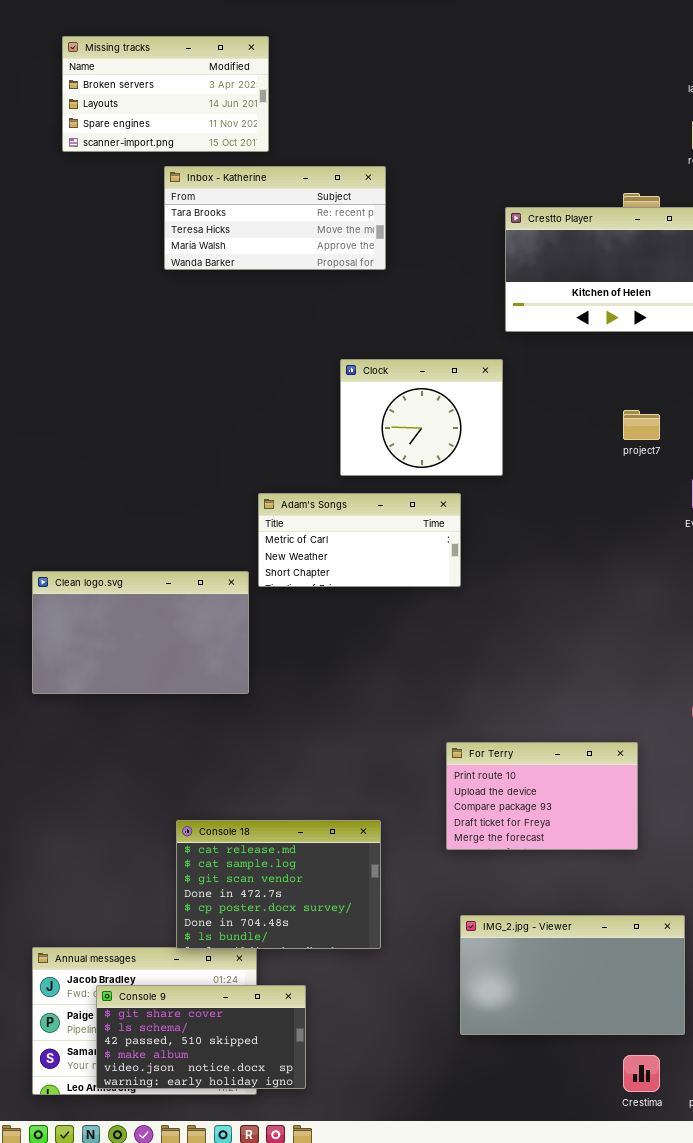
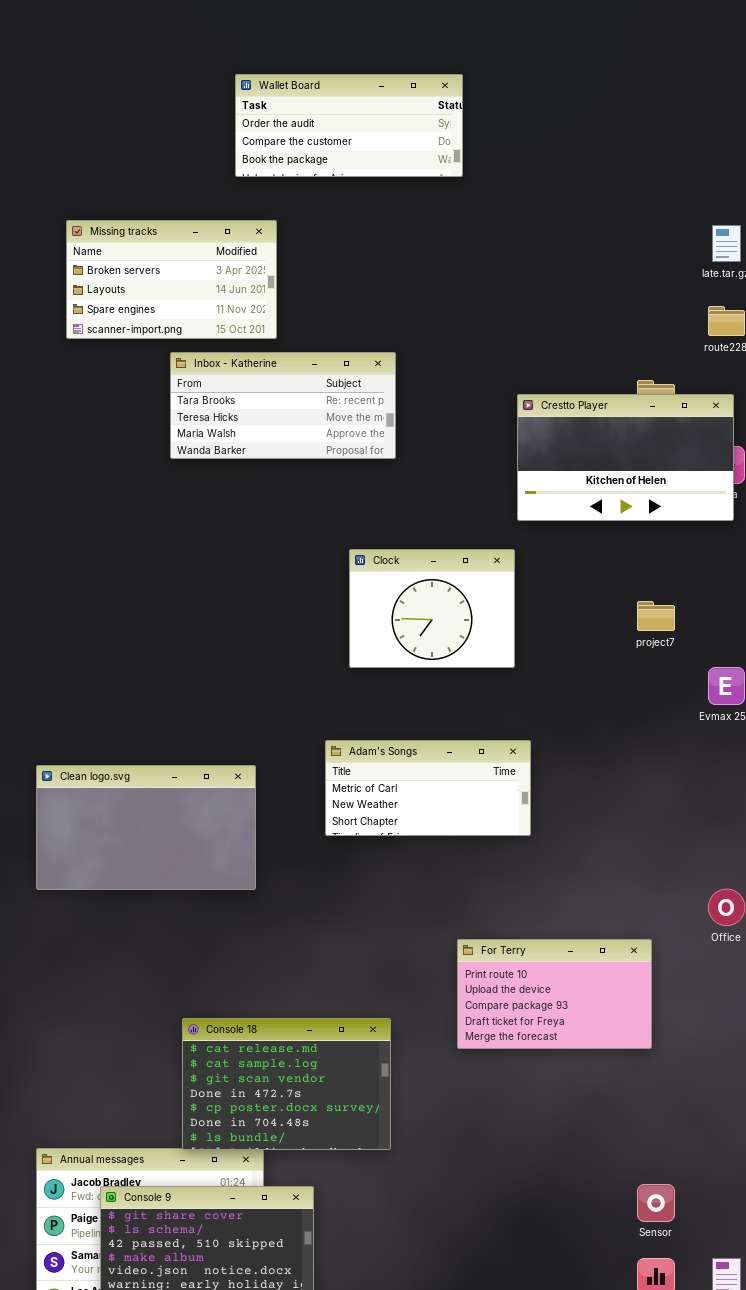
Adam's Songs: [258,493,461,587] -> [325,740,531,836], moved
IMG_2.jpg - Viewer: [460,915,685,1035] -> none, closed

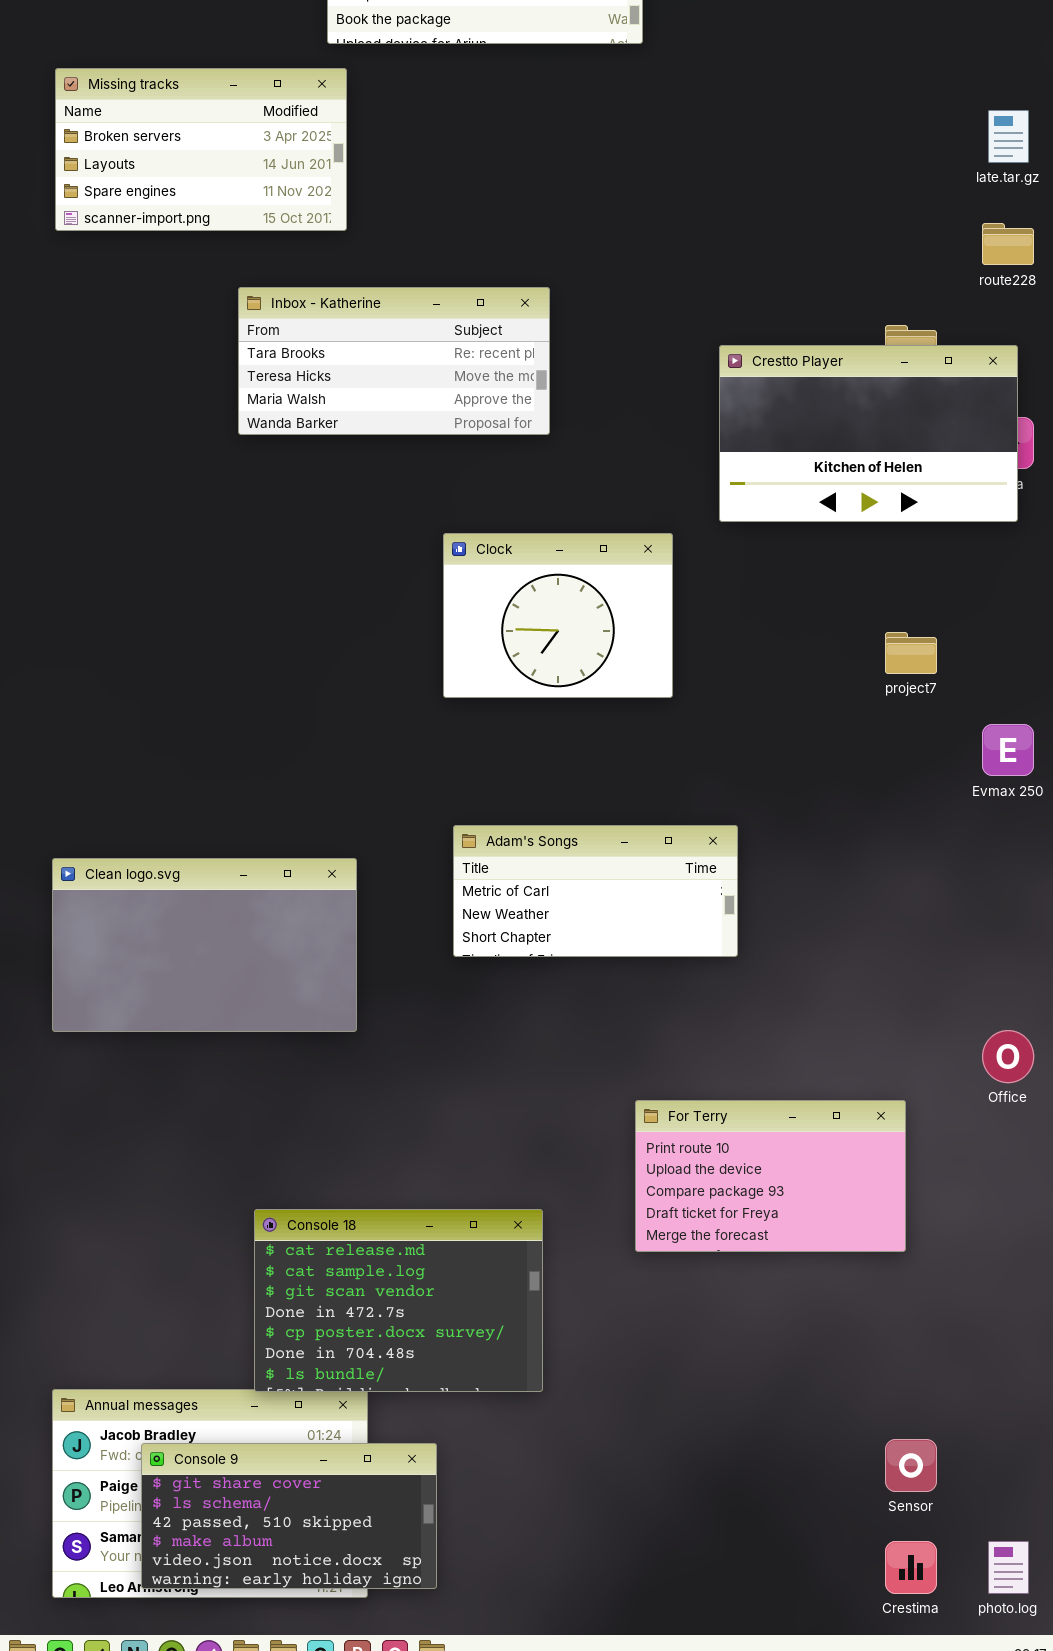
Missing tracks: [66,220,277,339] -> [55,68,347,231], moved
Clock: [349,549,515,668] -> [443,533,673,698], moved

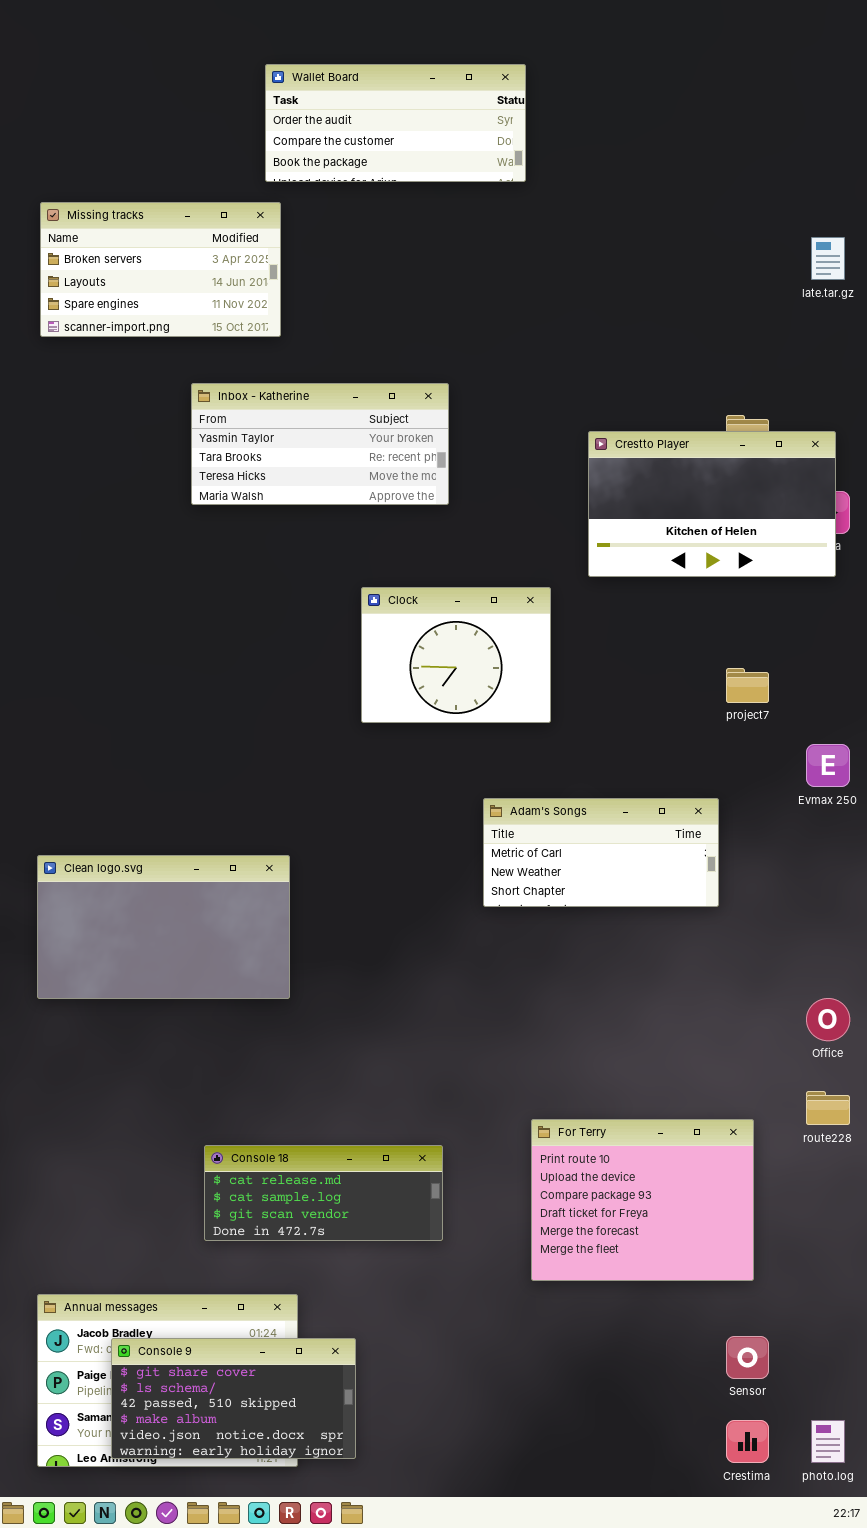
route228: [982,223,1034,265] -> [806,1091,850,1125], moved
Inbox - Katherine: [238,287,550,435] -> [191,383,449,505], scrolled up 1 row
Adam's Songs: [453,825,738,957] -> [483,798,719,907], moved
For Terry: [635,1100,906,1252] -> [531,1119,754,1281], moved, resized
Console 18: [254,1209,543,1392] -> [204,1145,443,1241], resized

